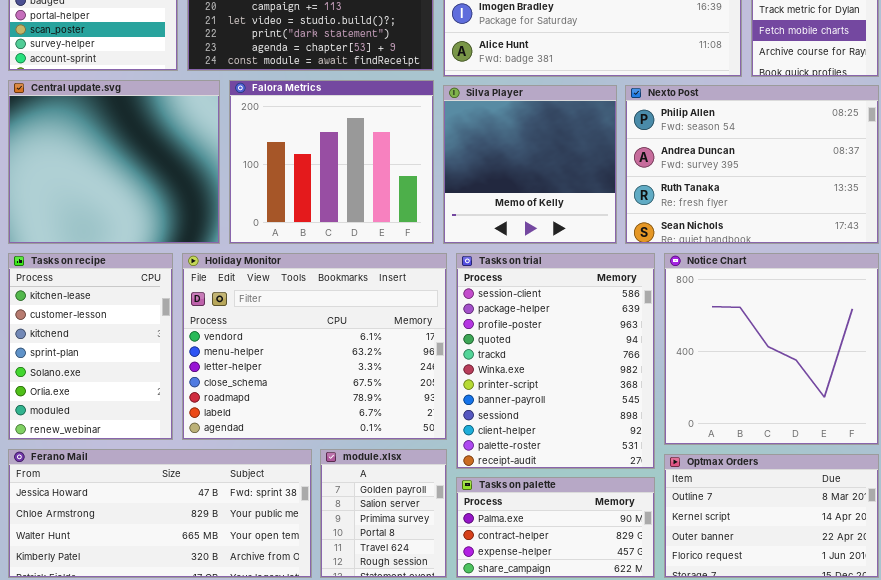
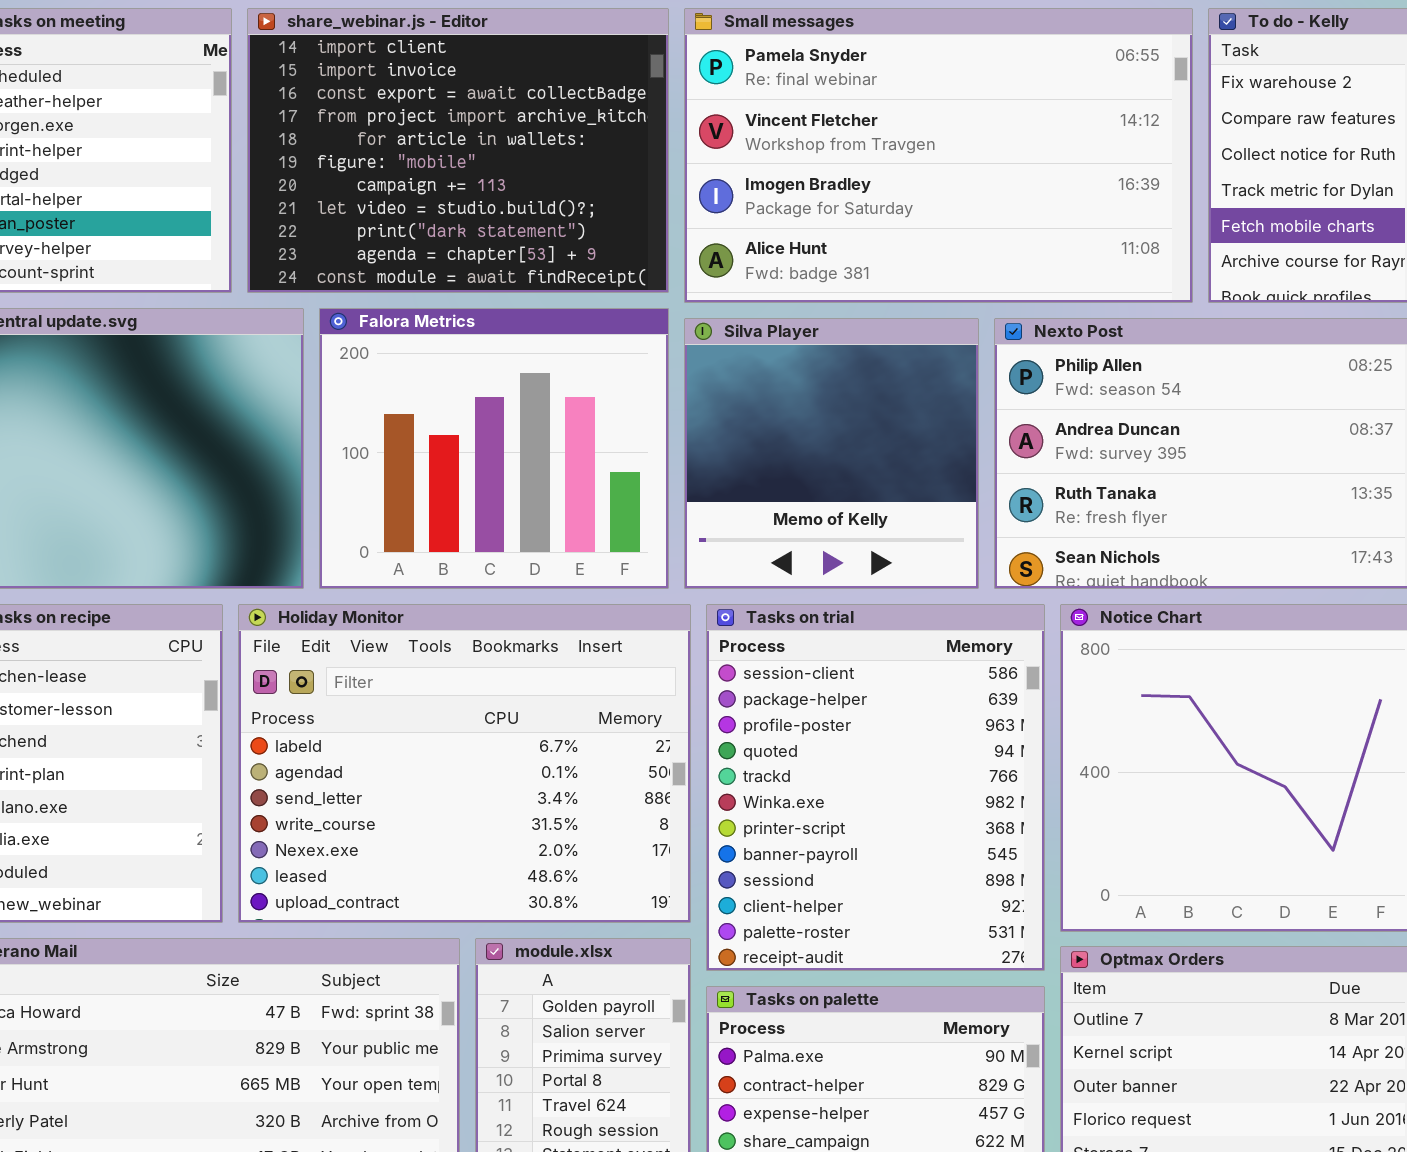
Holiday Monitor: [182,253,447,440] -> [238,604,691,923], scrolled down 5 rows

